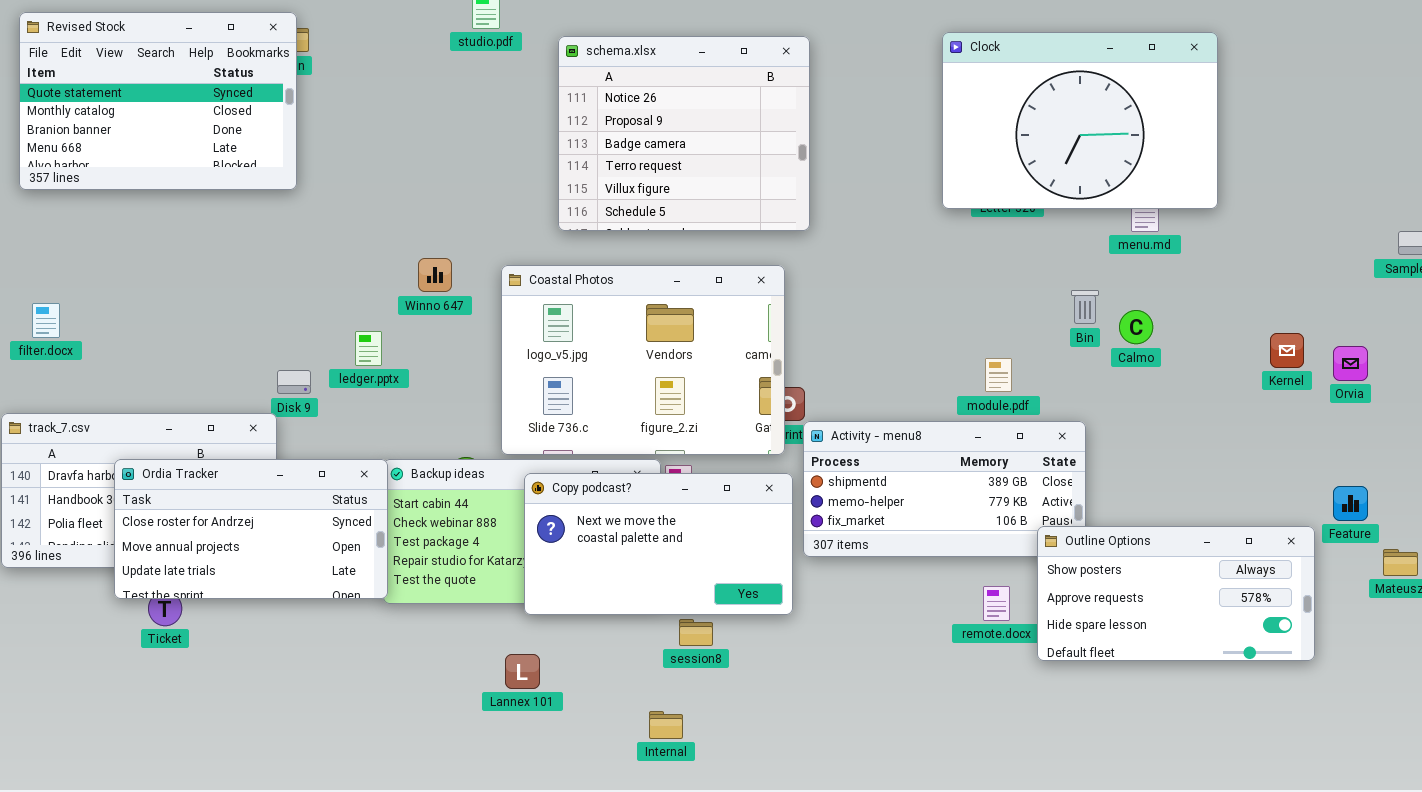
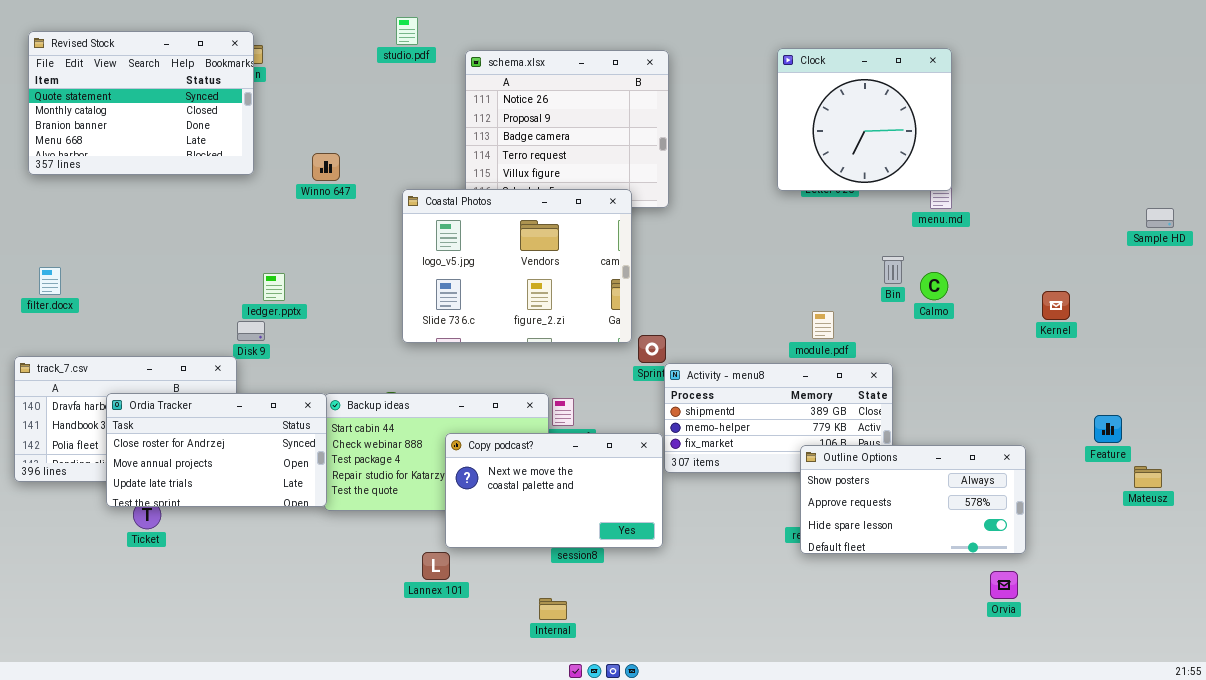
Clock: [942,32,1218,209] -> [777,48,952,191], resized
Winno 647: [418,258,452,292] -> [312,153,340,181], moved
Coastal Photos: [501,265,785,455] -> [402,189,632,343], moved
ledger.pptx: [355,331,382,366] -> [263,273,285,301], moved
Orvia: [1333,346,1368,381] -> [990,571,1018,599], moved
Copy podcast?: [524,473,793,615] -> [445,433,663,548], moved
Outline Options: [1037,526,1315,661] -> [800,445,1026,554], moved

